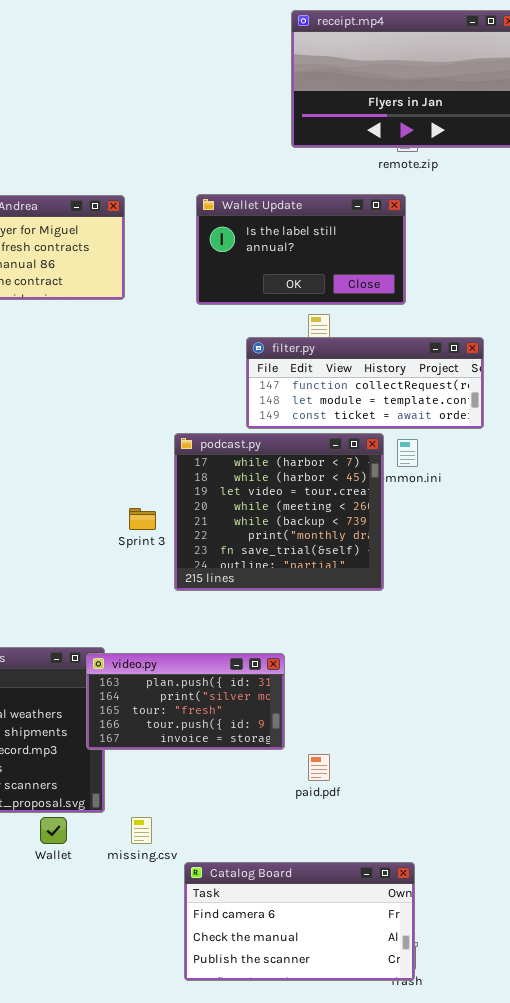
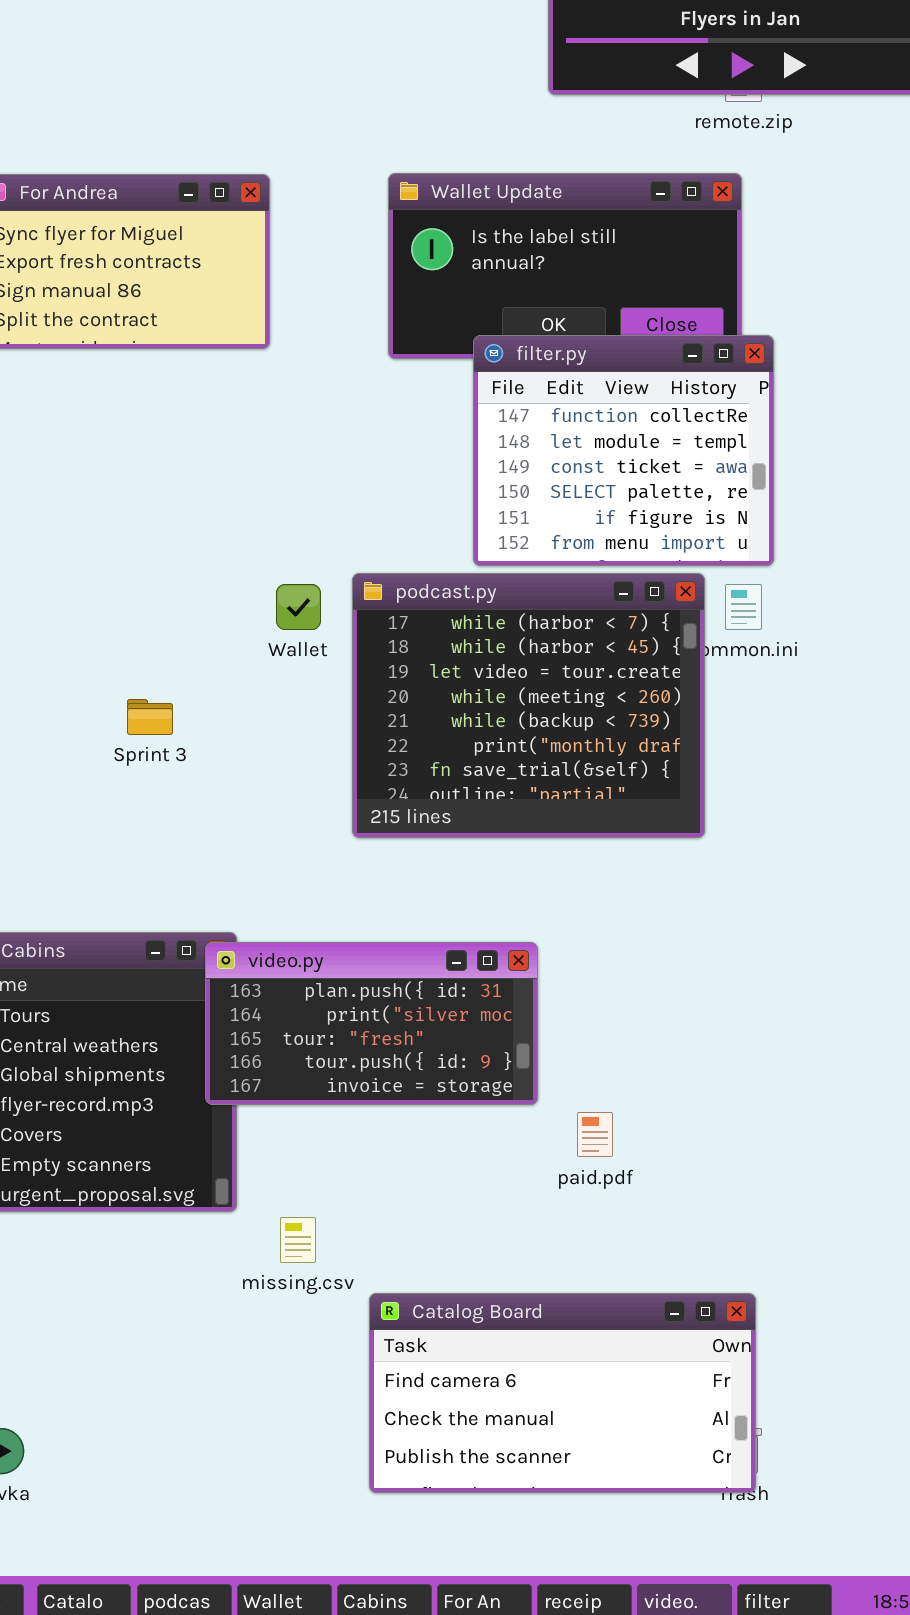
filter.py: [246,337,484,429] -> [473,335,774,566], resized
Sprint 3: [129,508,156,530] -> [127,699,173,735], moved
Wallet: [40,817,67,844] -> [276,584,321,630], moved

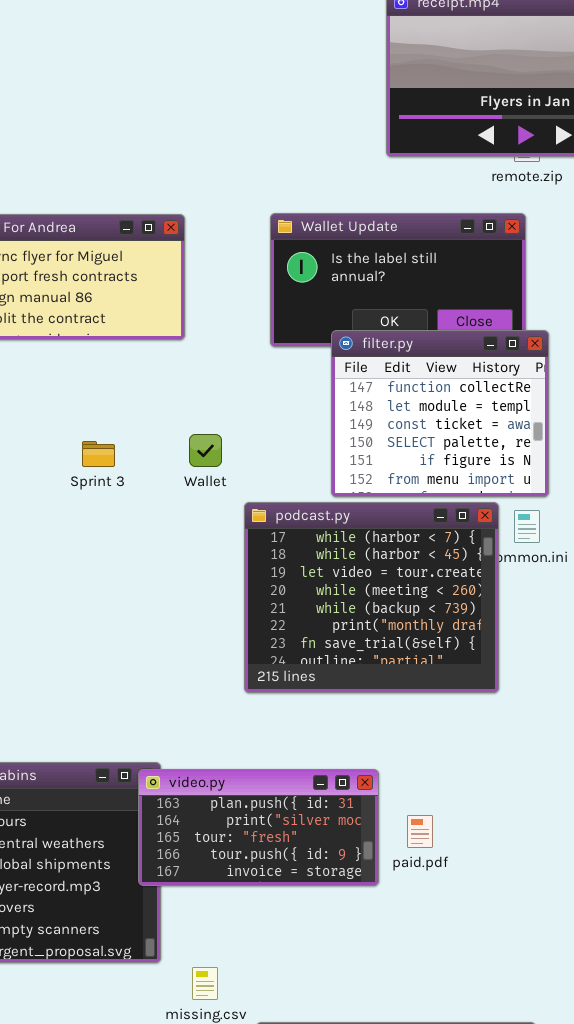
Wallet: [276,584,321,630] -> [189,434,222,467], moved
Sprint 3: [127,699,173,735] -> [82,441,115,467], moved
paid.pdf: [577,1112,613,1157] -> [407,815,433,848], moved

